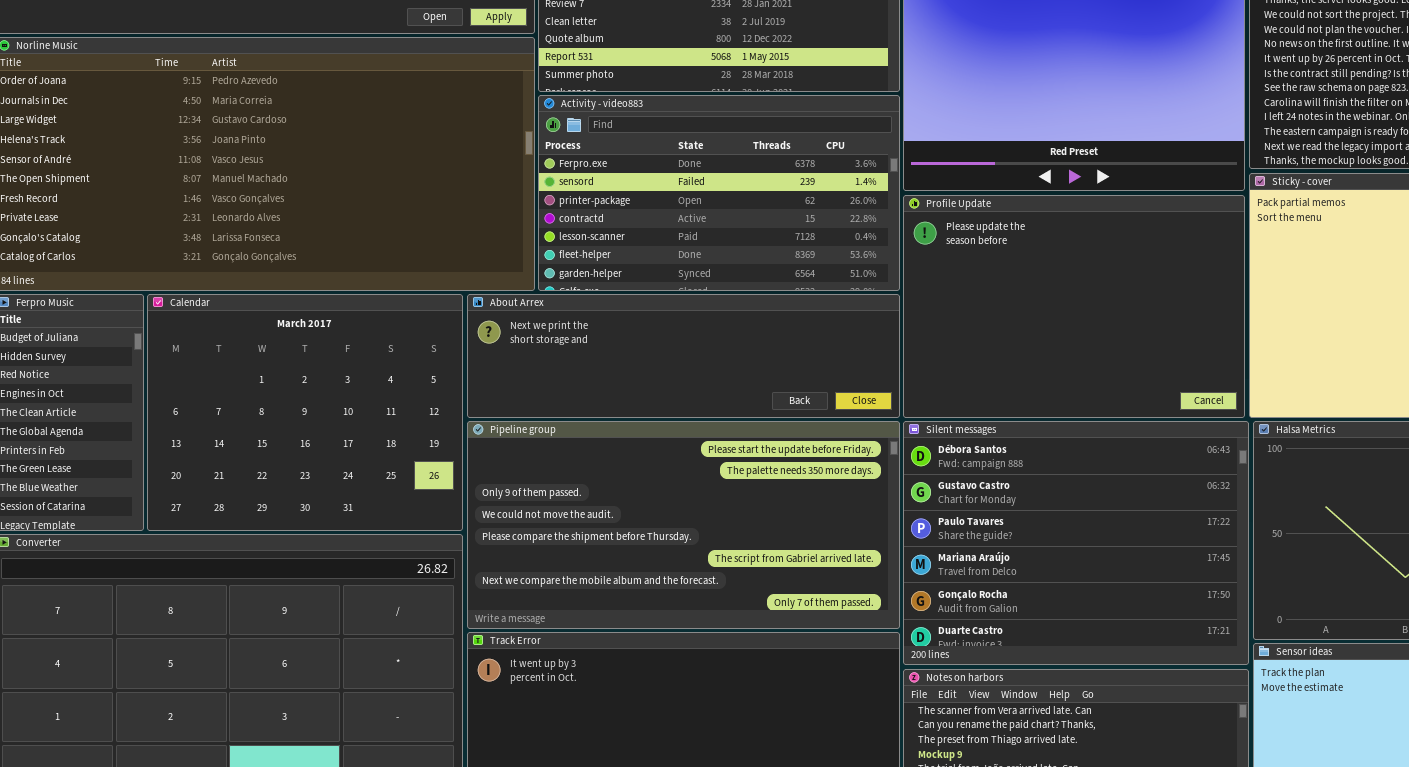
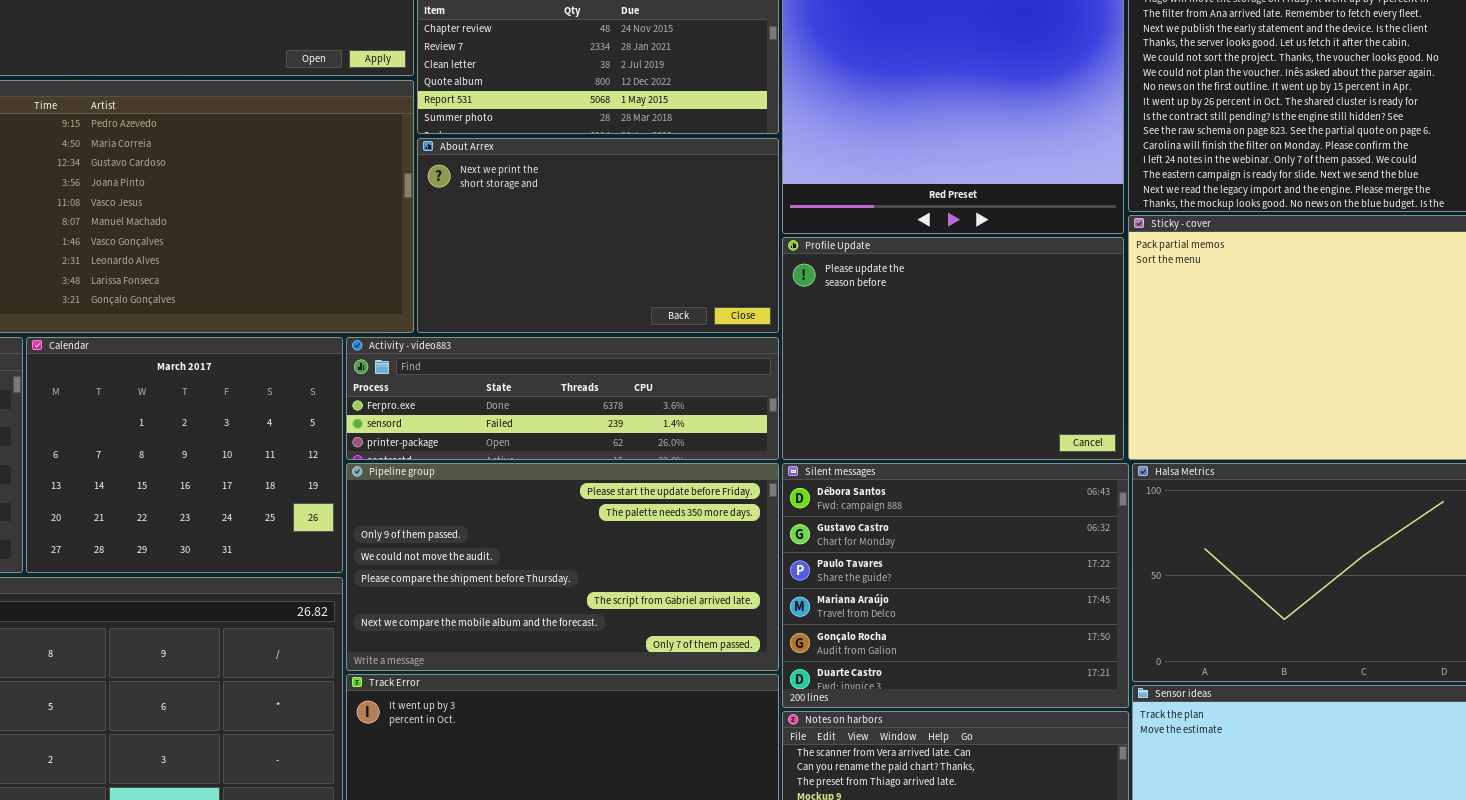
Activity - video883: [538,95,900,291] -> [346,337,779,460], moved, resized
About Arrex: [467,294,900,418] -> [417,138,779,333], moved, resized

